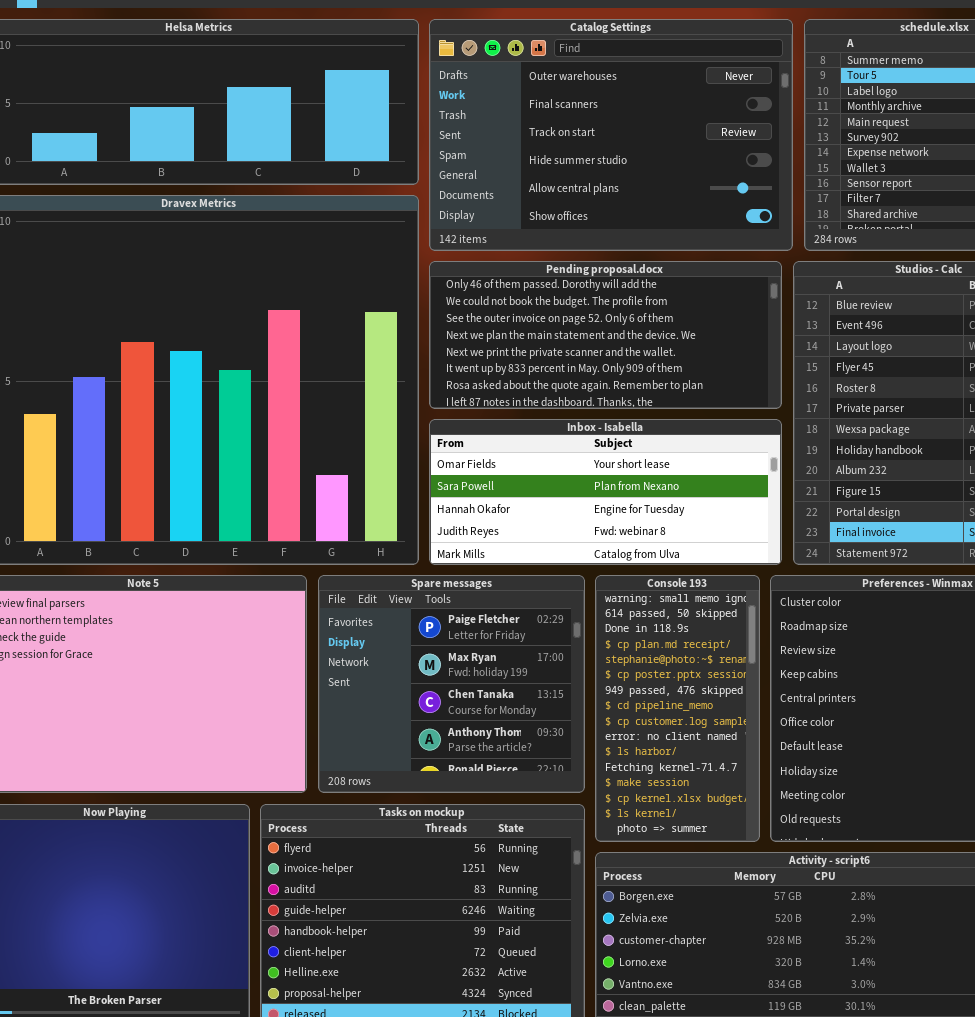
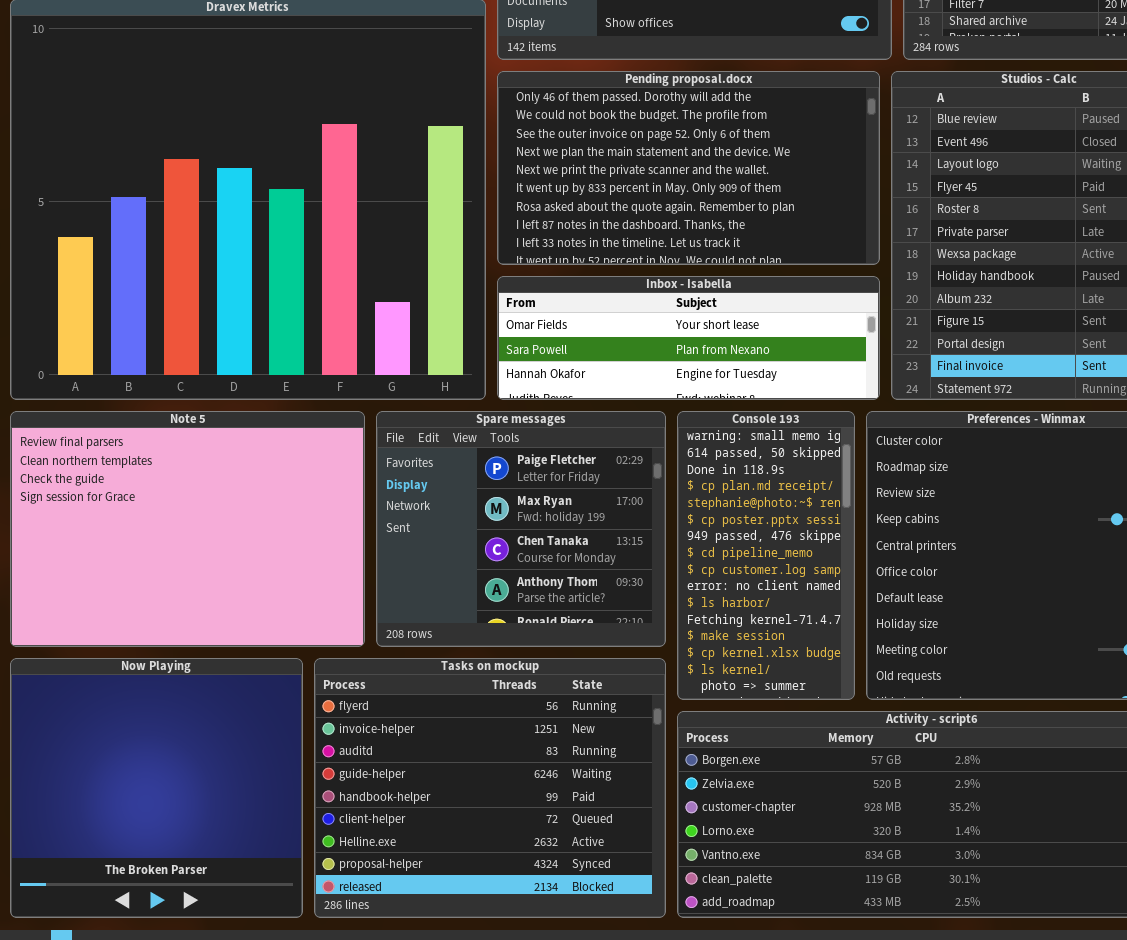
Pending proposal.docx: [429,261,782,409] -> [497,71,880,265], resized
Inbox - Isabella: [429,419,782,565] -> [497,276,880,400], resized

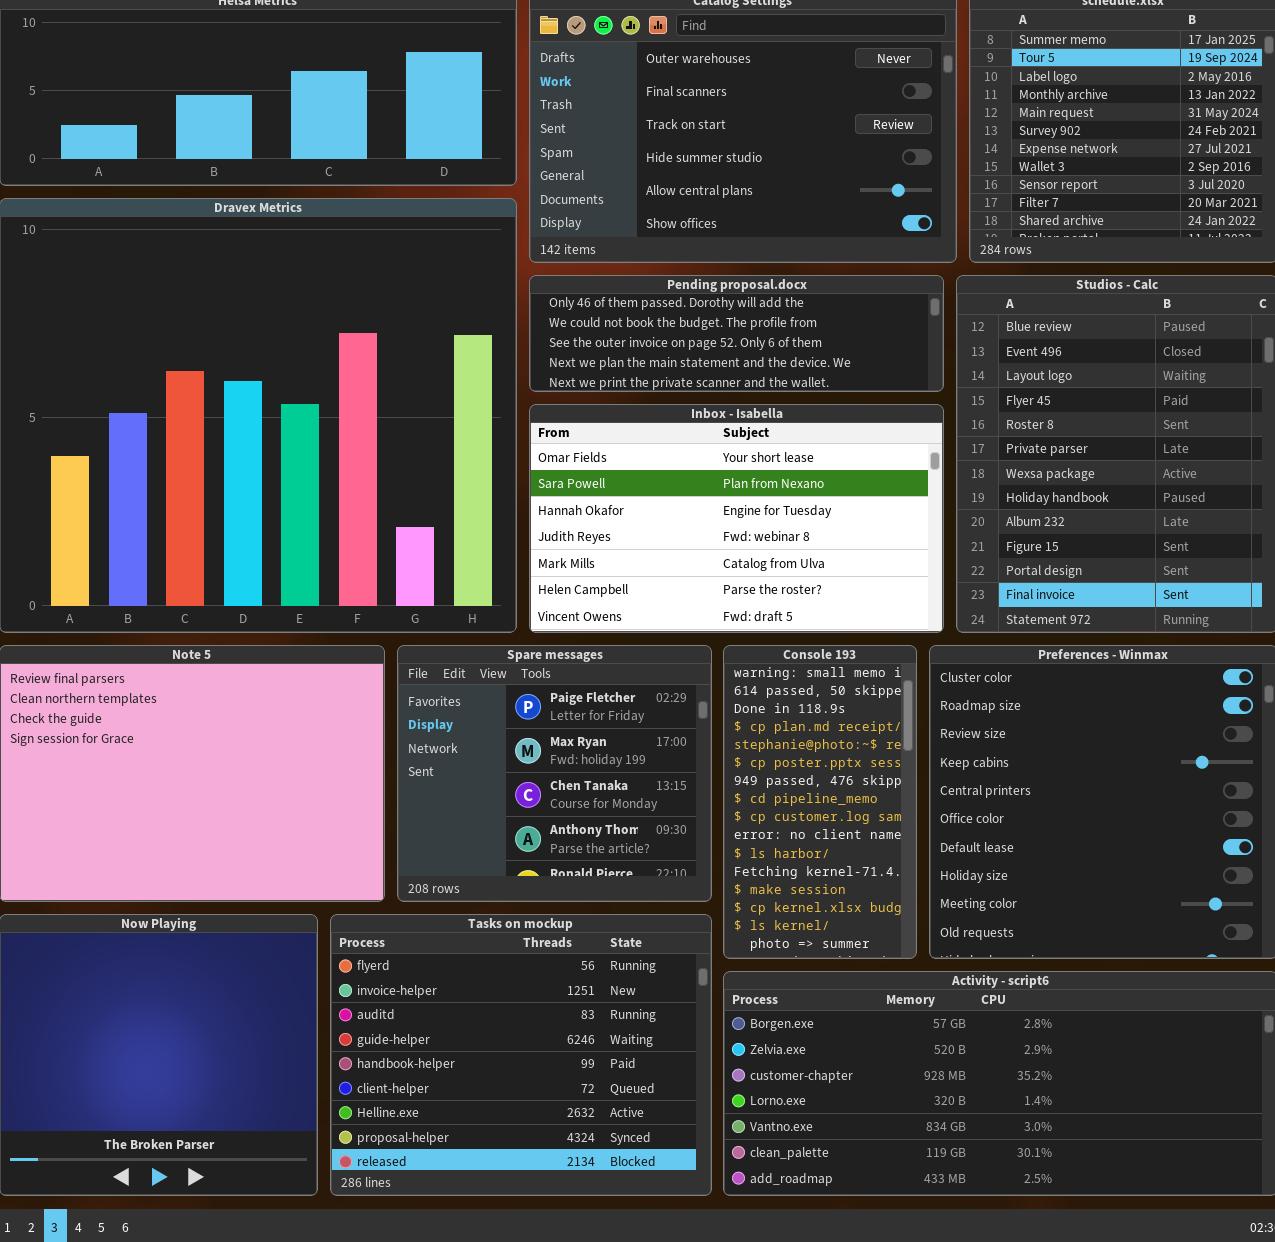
Pending proposal.docx: [497,71,880,265] -> [529,275,944,392], resized
Inbox - Isabella: [497,276,880,400] -> [529,404,944,633], resized

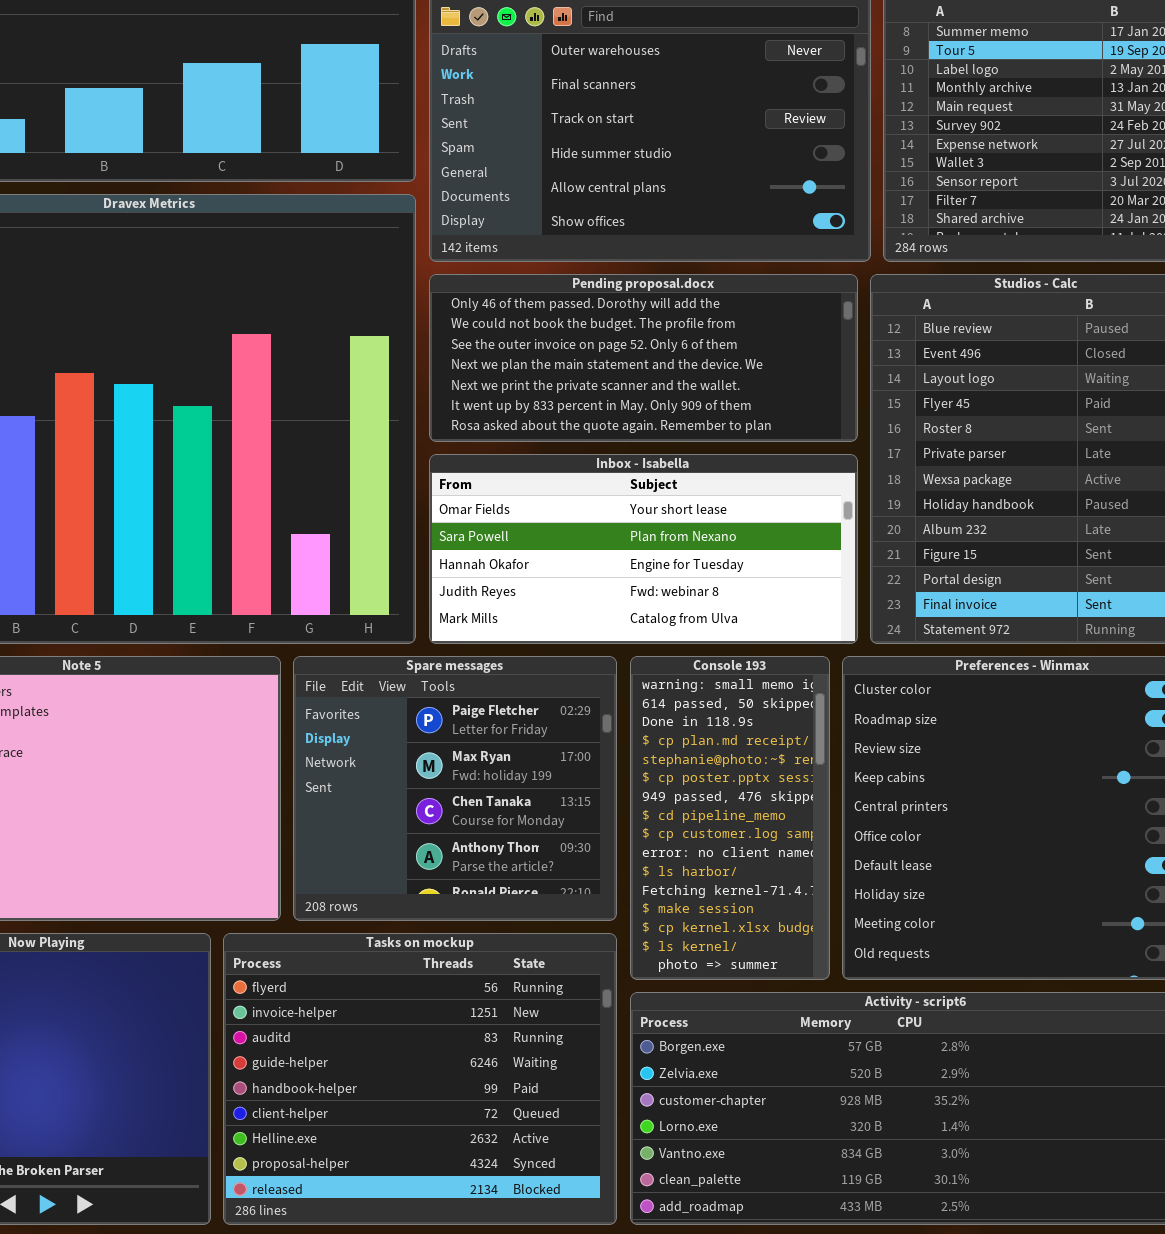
Pending proposal.docx: [529,275,944,392] -> [429,274,858,442], resized
Inbox - Isabella: [529,404,944,633] -> [429,454,858,644], resized

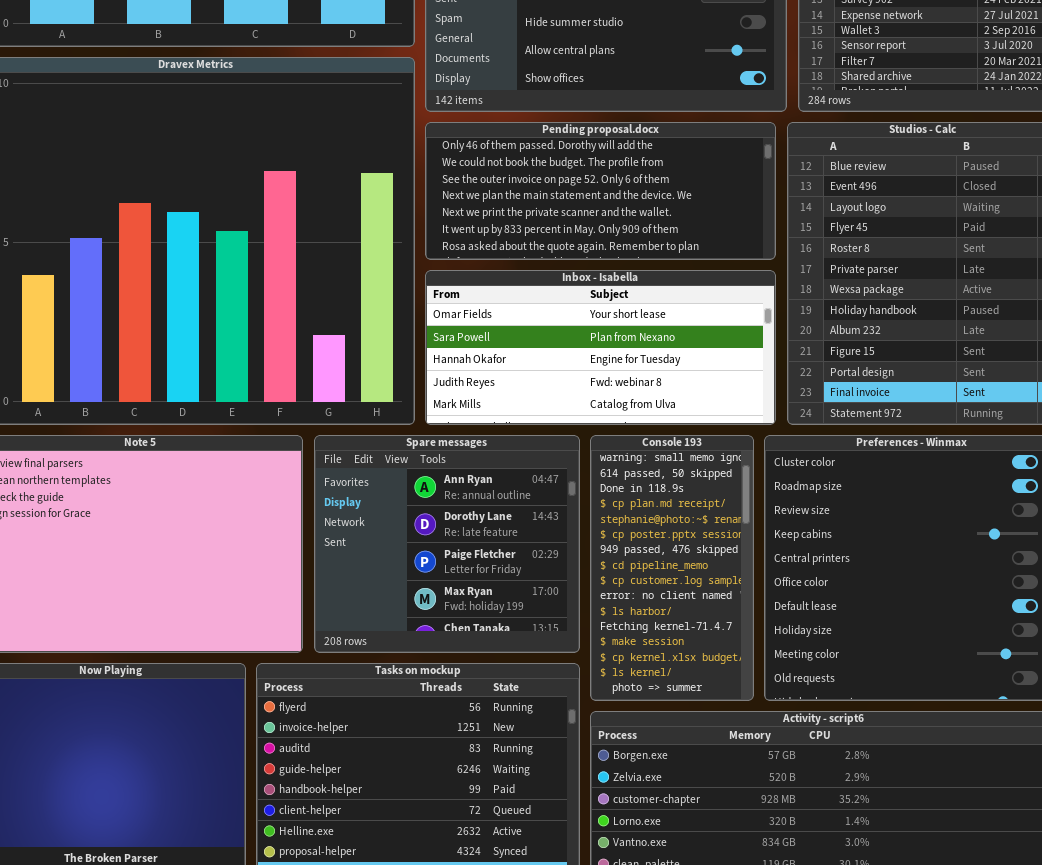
Spare messages: [293,656,617,921] -> [314,435,580,653], scrolled up 2 rows

